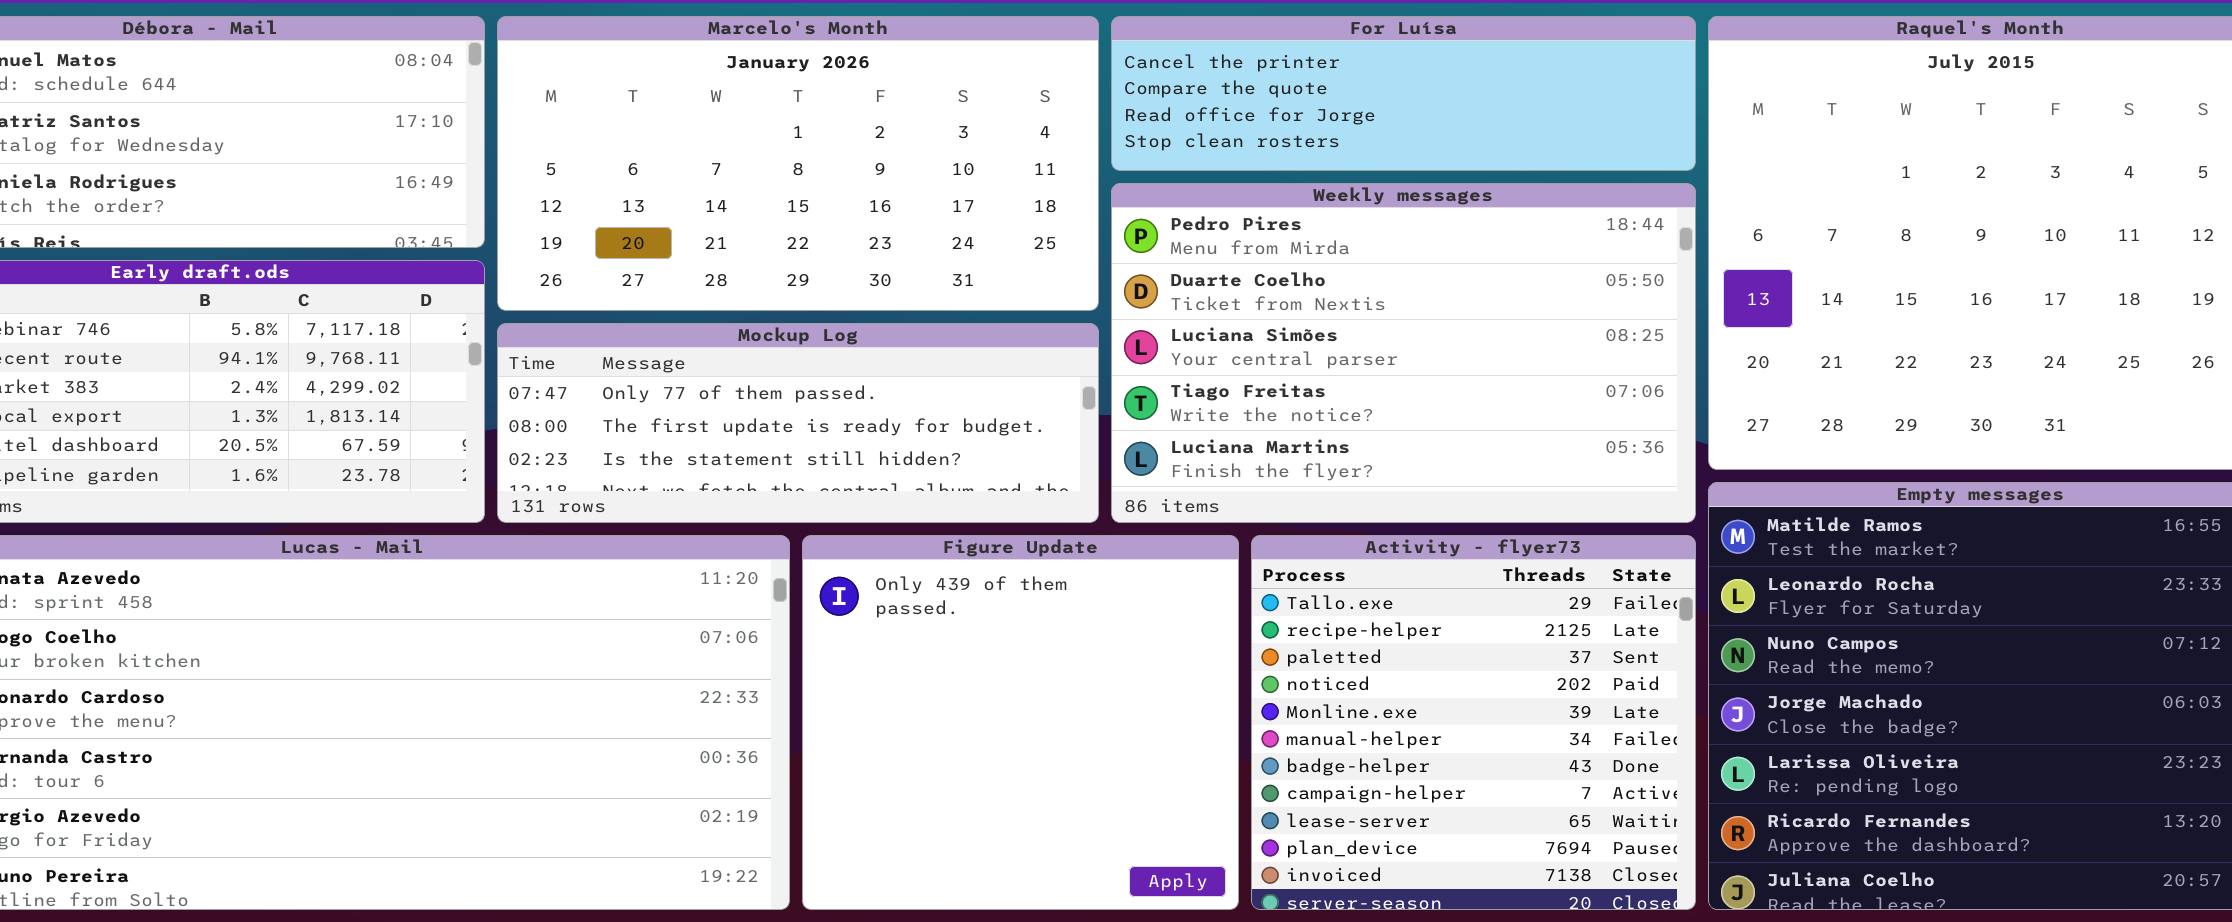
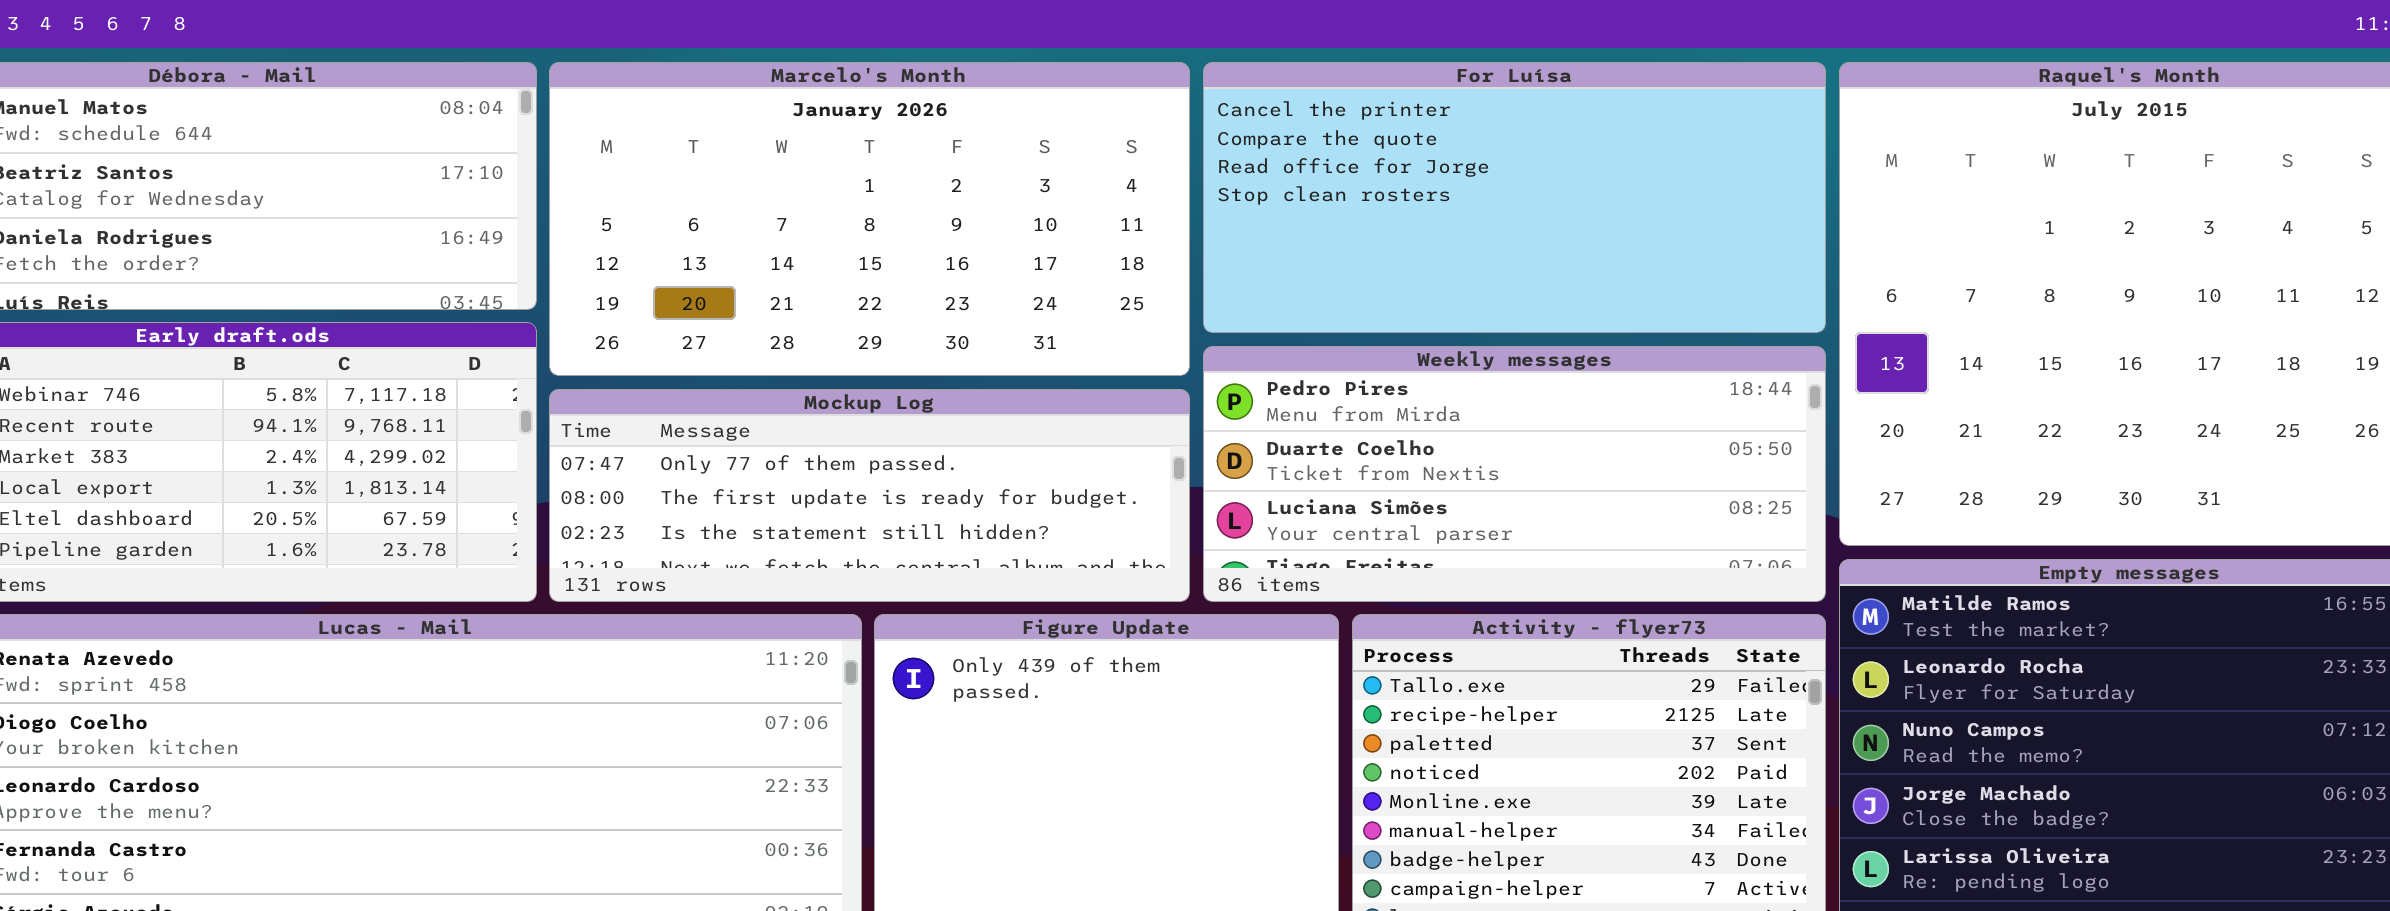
For Luísa: [1111,16,1696,171] -> [1203,62,1826,333], resized
Weekly messages: [1111,183,1696,523] -> [1203,346,1826,602], resized

